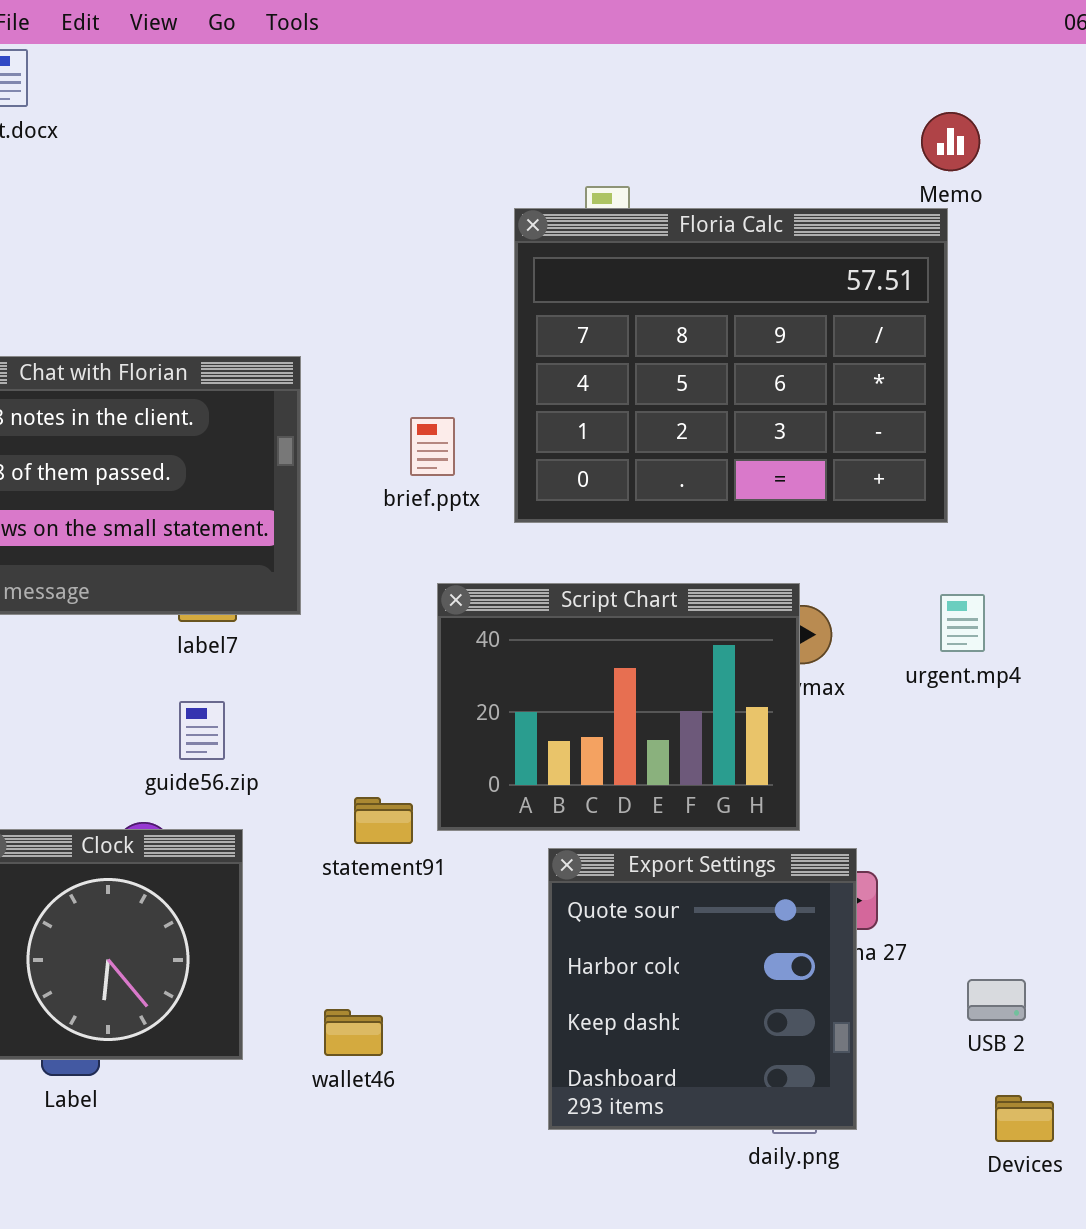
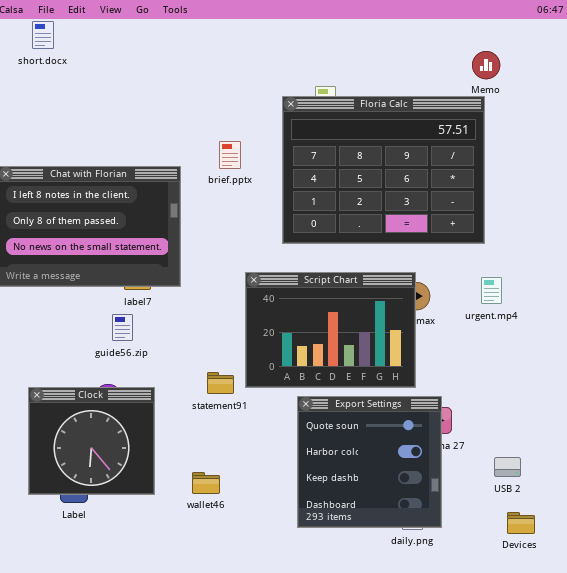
brief.pptx: [410,417,455,476] -> [219,141,241,169], moved
guide56.zip: [179,701,225,760] -> [112,314,133,341], moved

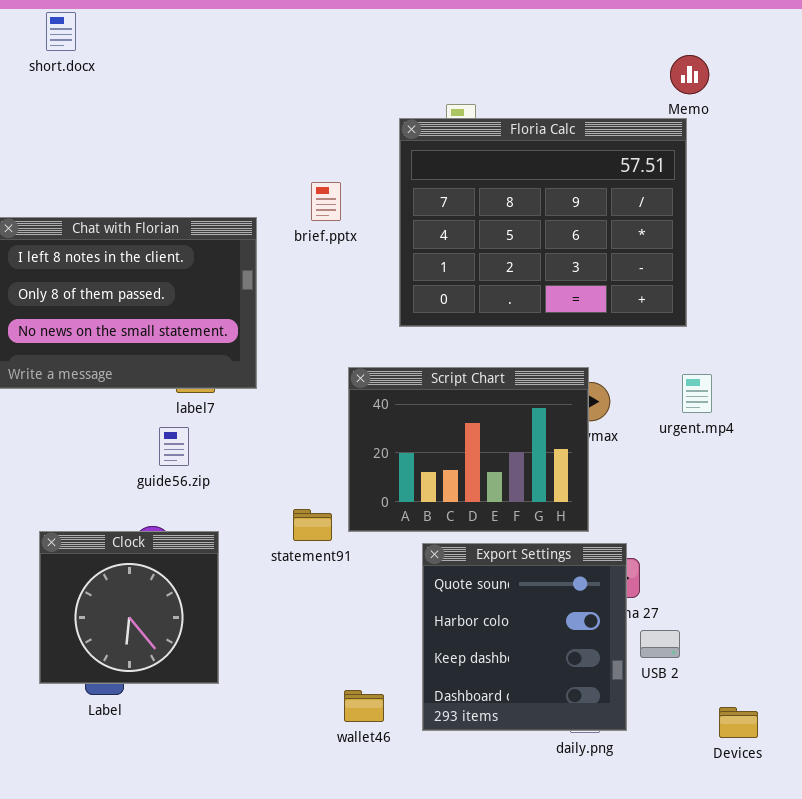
USB 2: [494,457,521,477] -> [640,630,680,658], moved
wallet46: [192,472,220,494] -> [344,690,384,722], moved

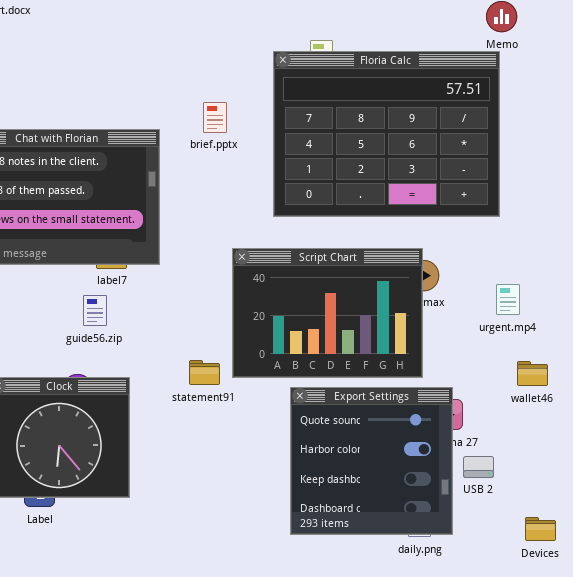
urgent.mp4: [682,374,712,413] -> [496,284,520,315], moved
wallet46: [344,690,384,722] -> [517,361,548,386], moved

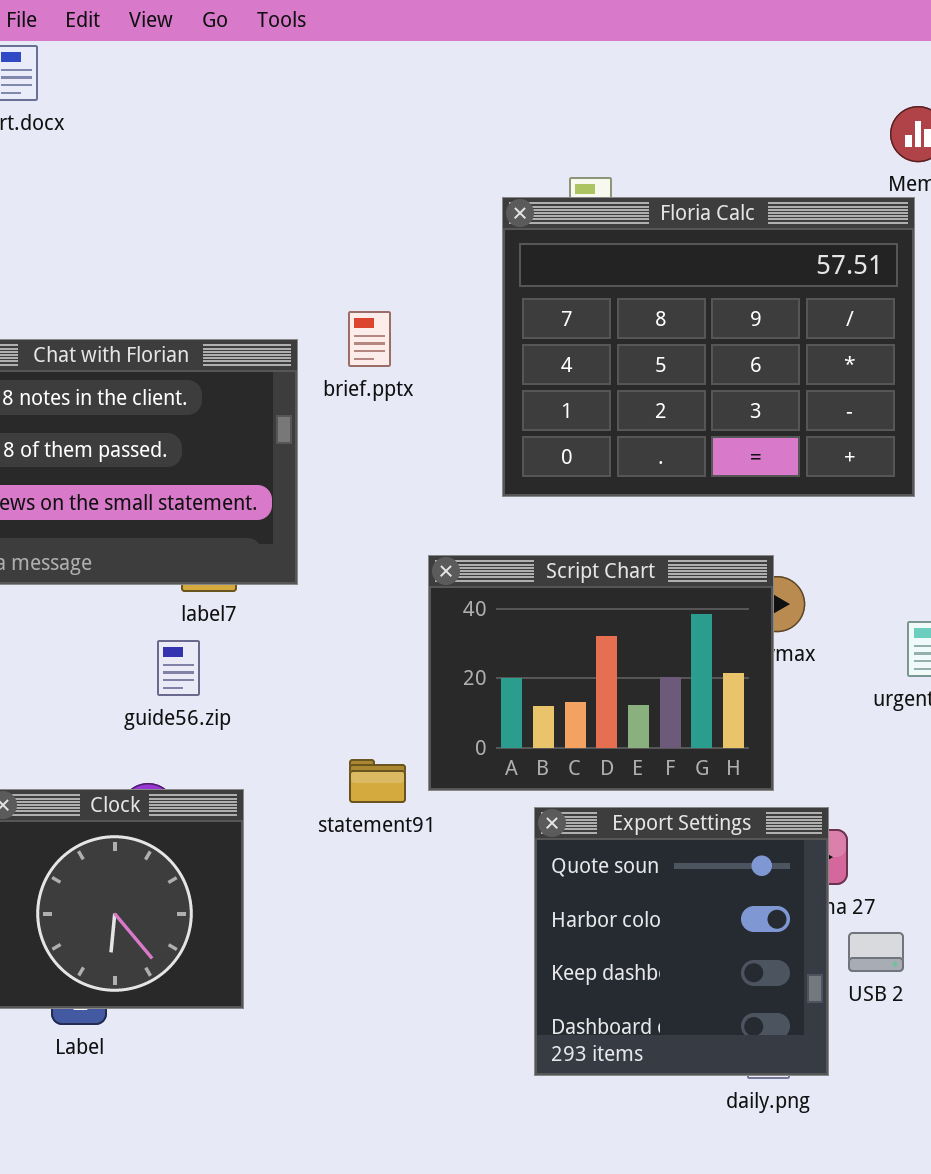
brief.pptx: [203,102,227,133] -> [348,311,391,367], moved

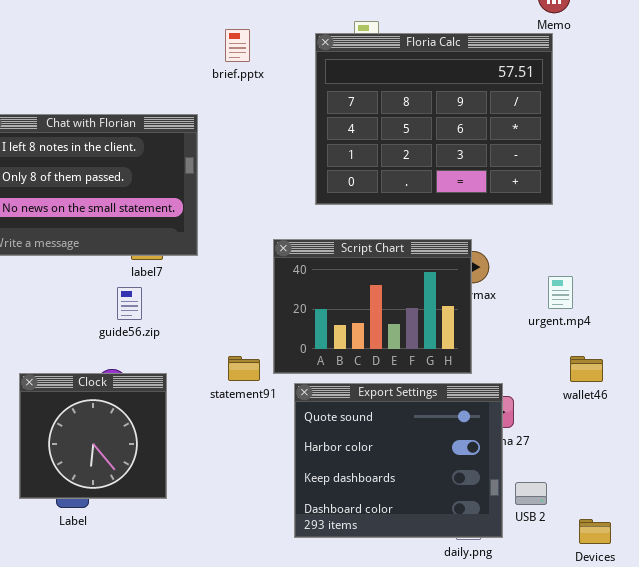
brief.pptx: [348,311,391,367] -> [225,29,250,62], moved
Export Settings: [534,807,829,1076] -> [294,383,503,538], resized
USB 2: [848,932,904,972] -> [515,482,547,505], moved

